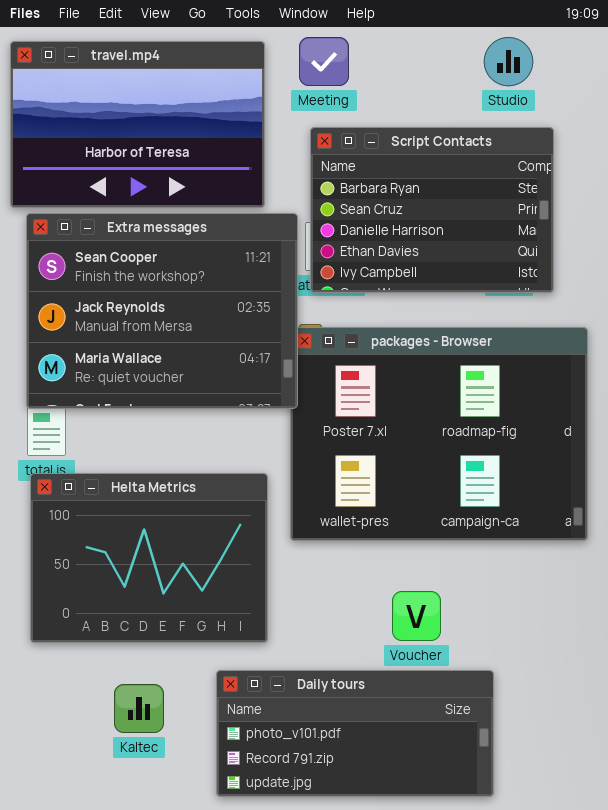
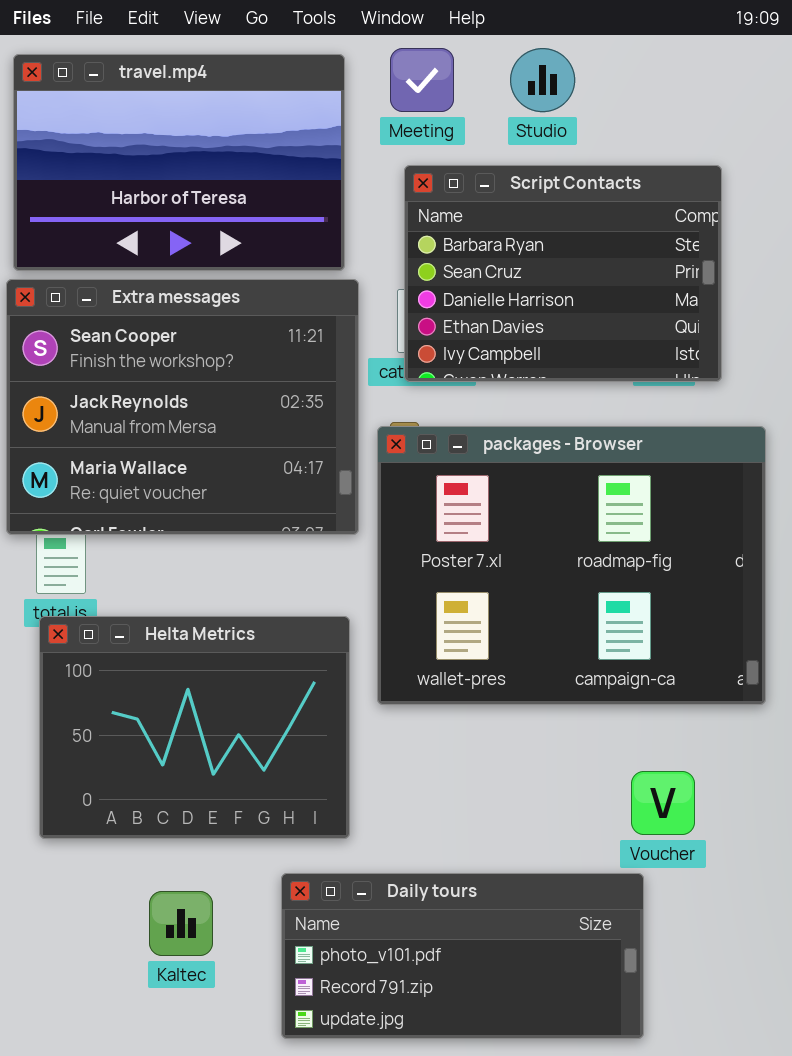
Studio: [484,37,533,86] -> [510,48,575,112], moved
Extra messages: [26,213,298,409] -> [6,279,359,535], moved
Voucher: [392,591,441,641] -> [631,771,695,835], moved

